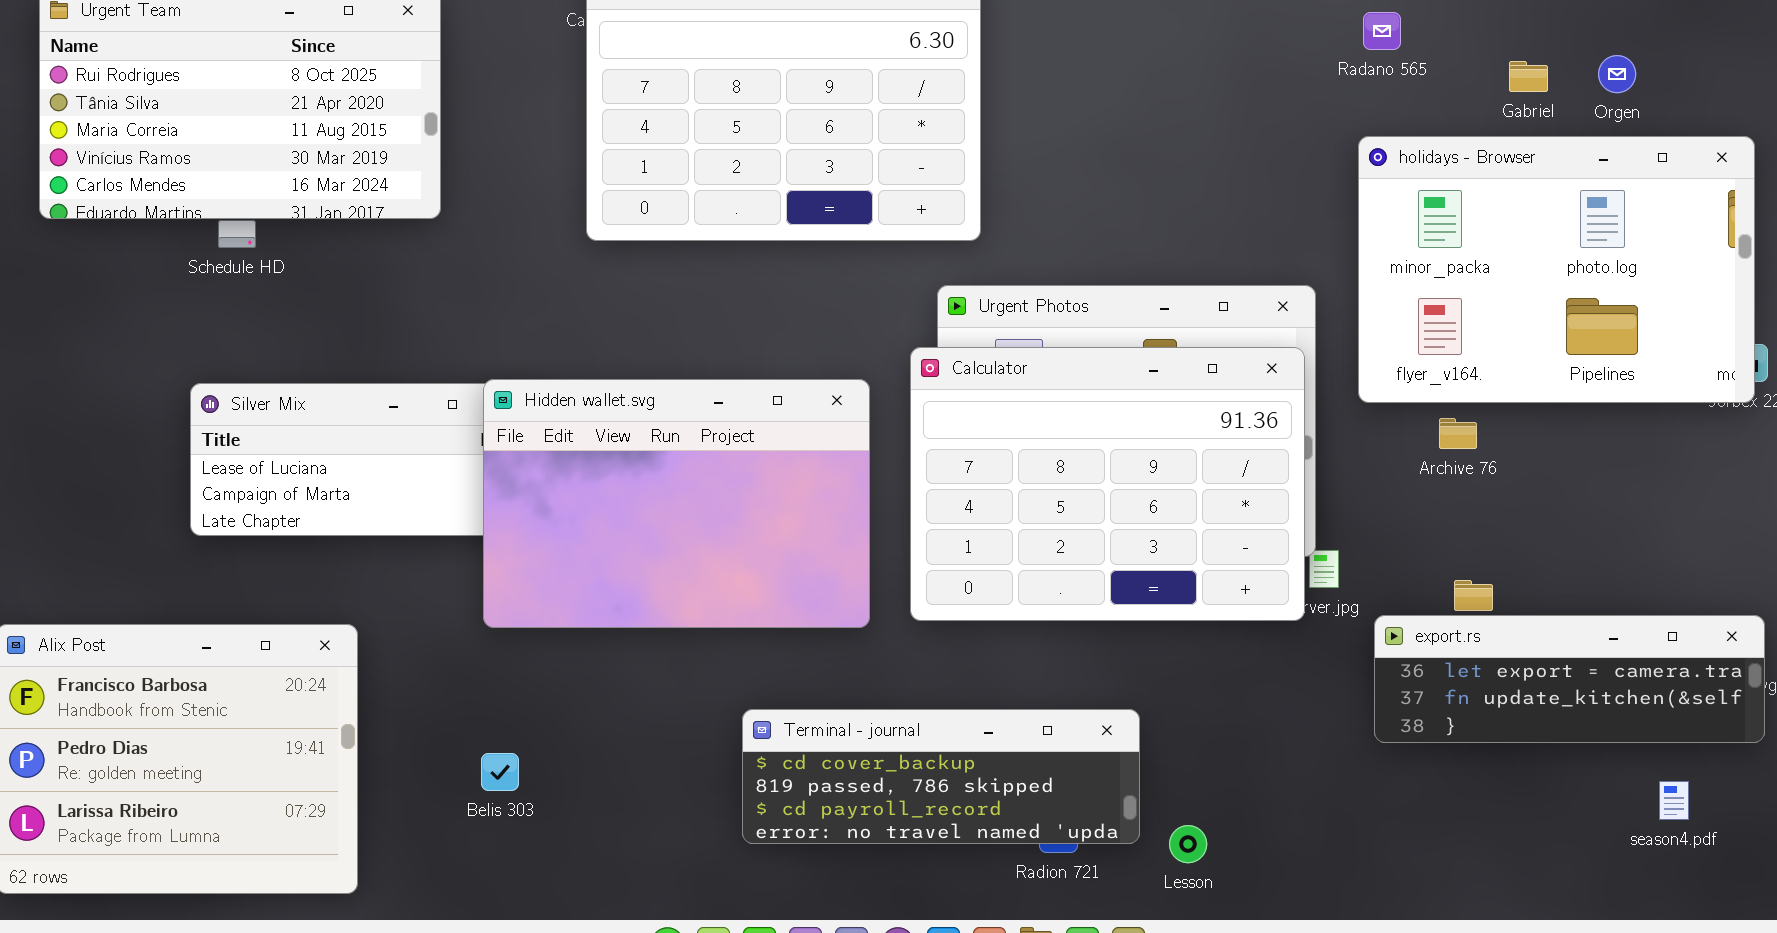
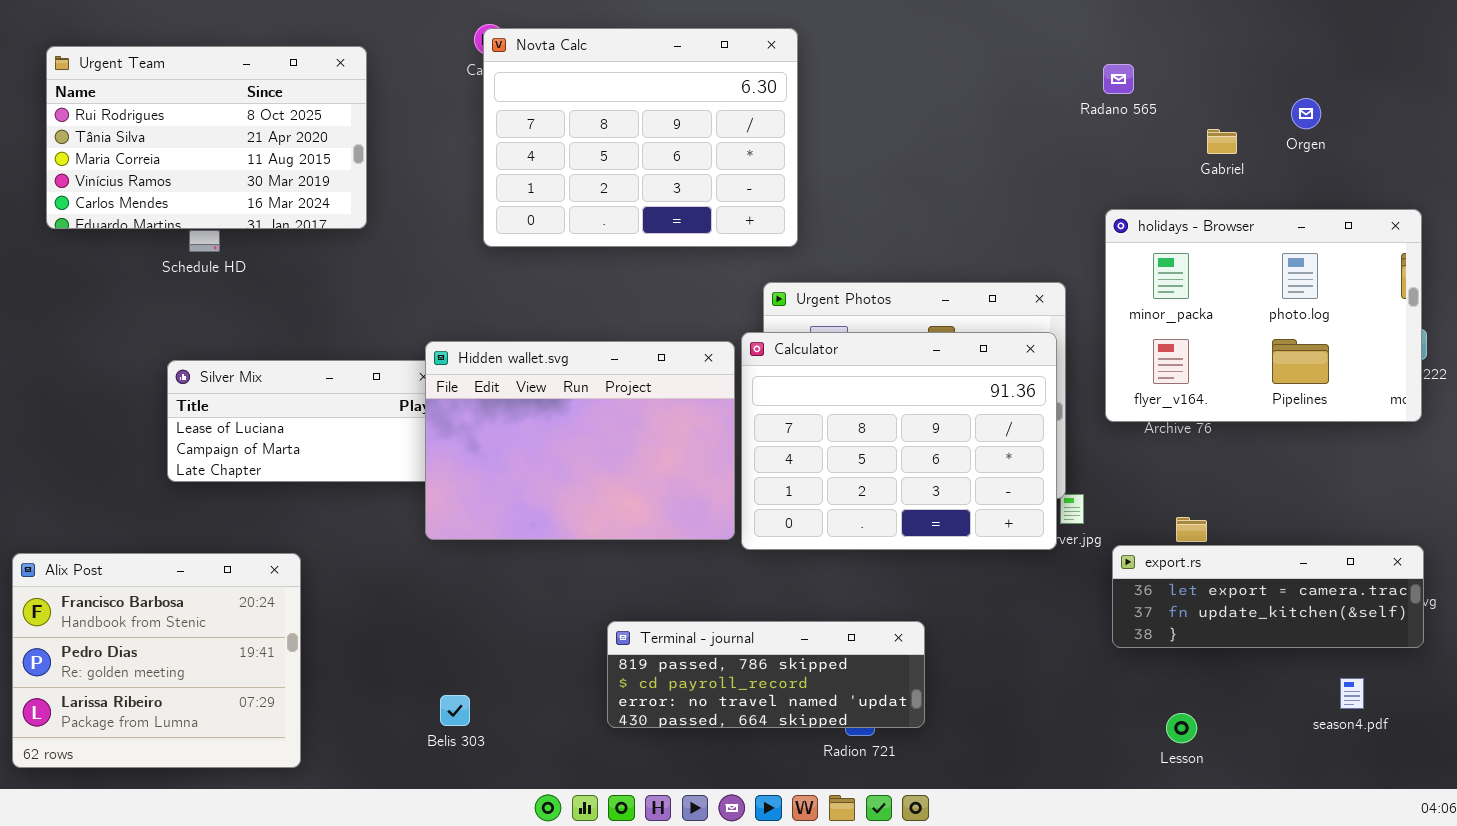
Gabriel: [1509,61,1548,92] -> [1207,129,1237,154], moved
holidays - Browser: [1358,136,1755,403] -> [1105,209,1422,422], moved
Hidden wallet.svg: [483,379,870,628] -> [425,341,735,540], moved
Terminal - journal: [742,709,1140,844] -> [607,621,925,728], scrolled down 1 row
Belis 303: [481,753,519,791] -> [440,695,470,726], moved
Lesson: [1169,825,1207,863] -> [1166,713,1197,743], moved

